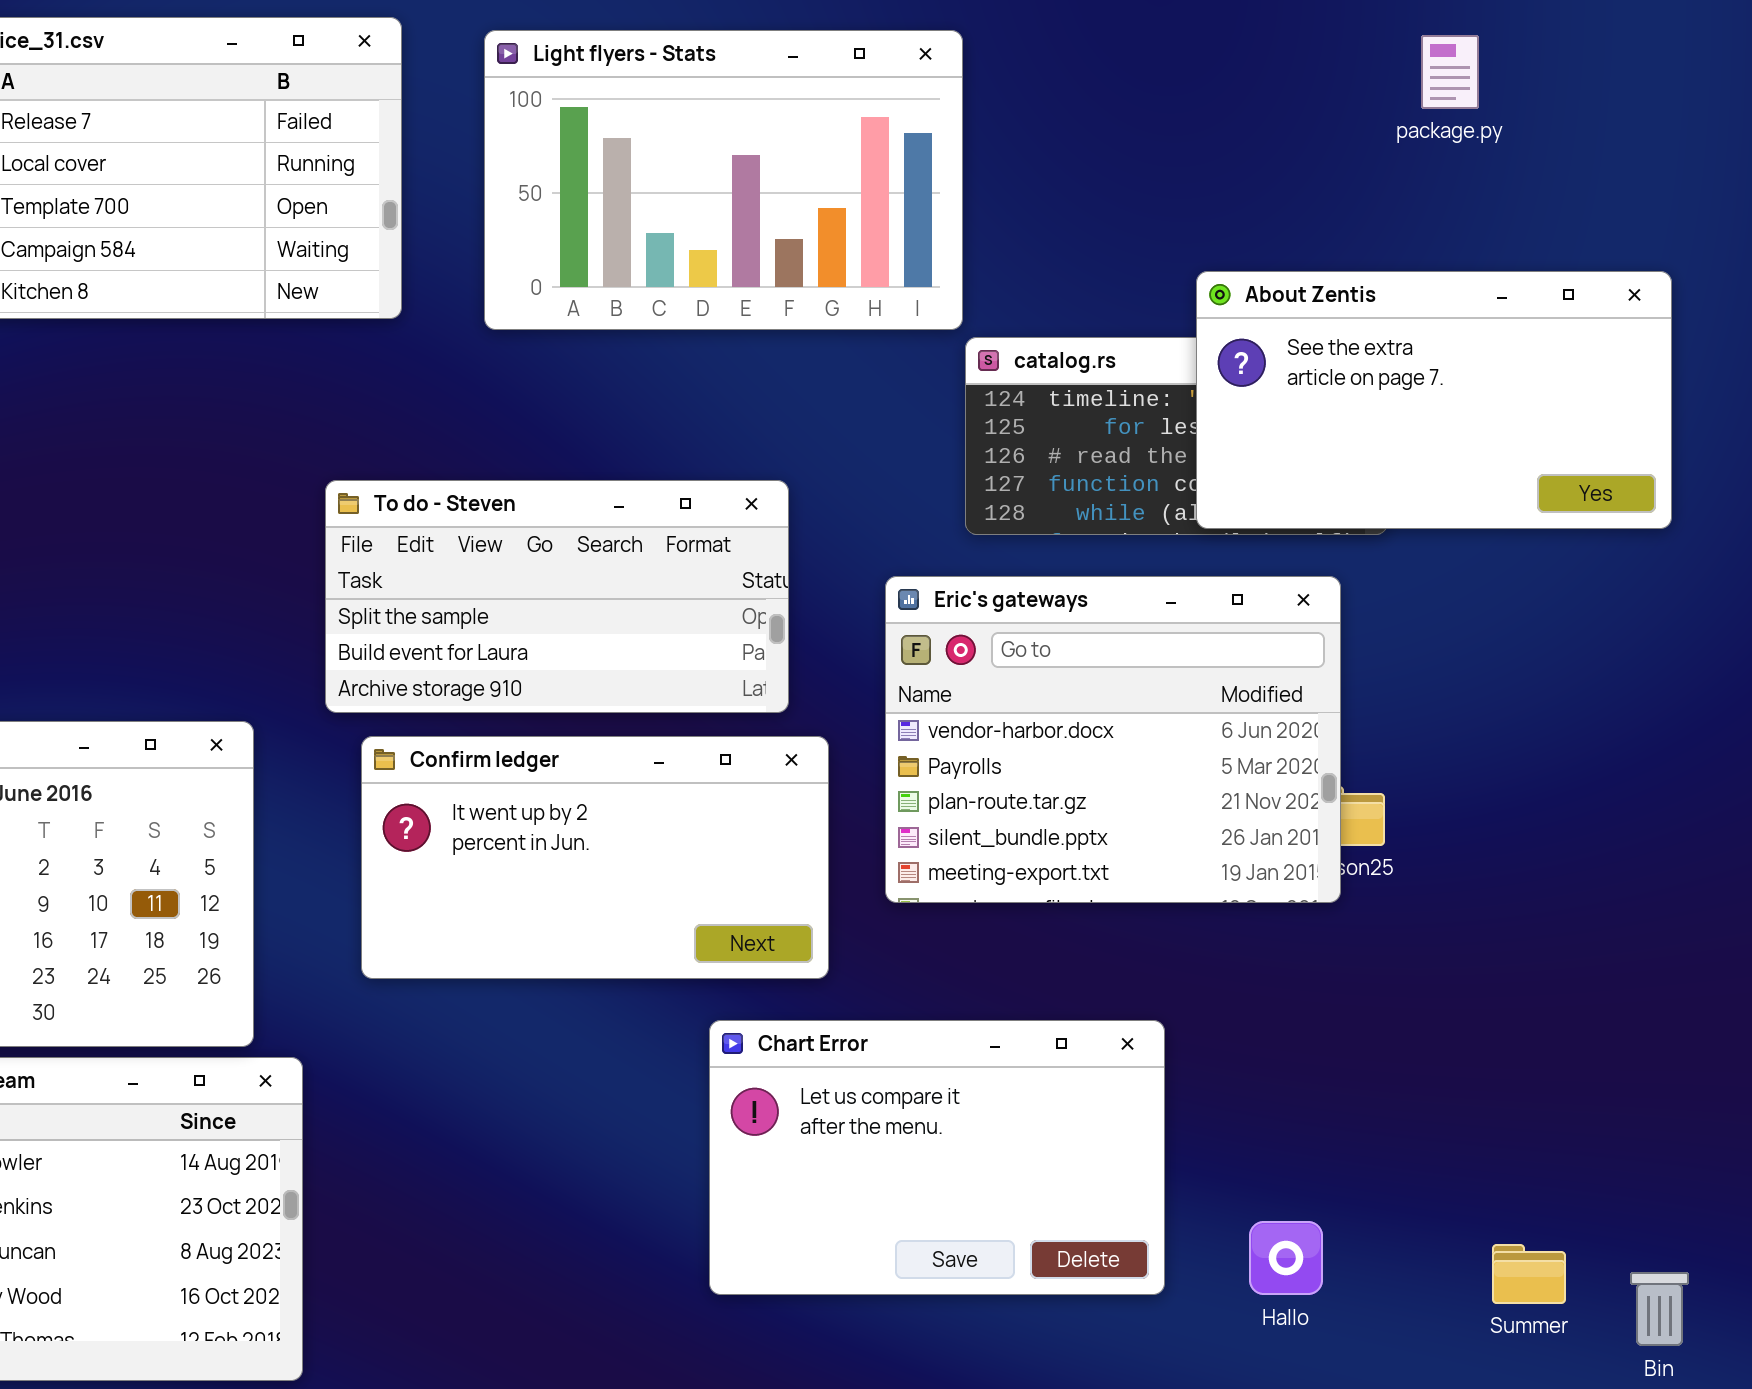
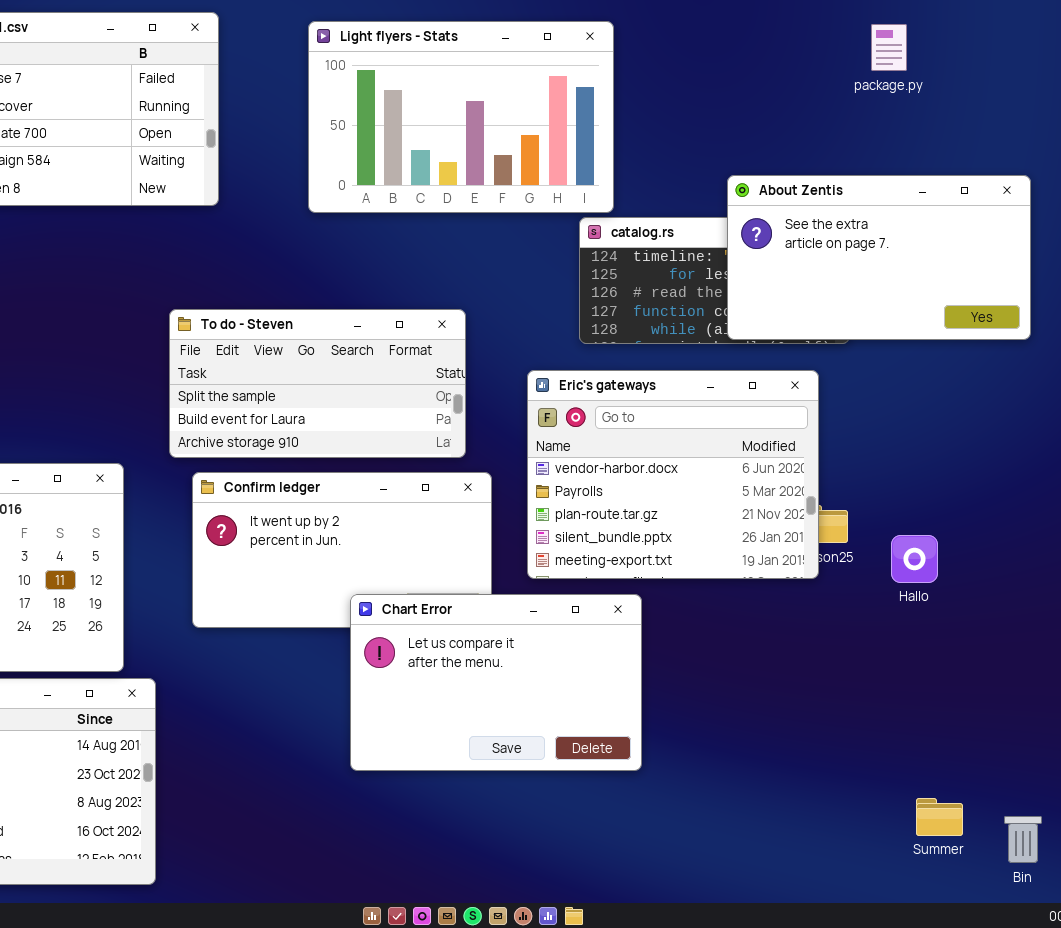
Light flyers - Stats: [484,30,963,330] -> [308,21,614,213], moved
Chart Error: [709,1020,1165,1295] -> [350,594,642,771], moved
Hallo: [1249,1221,1323,1295] -> [891,535,938,583], moved

